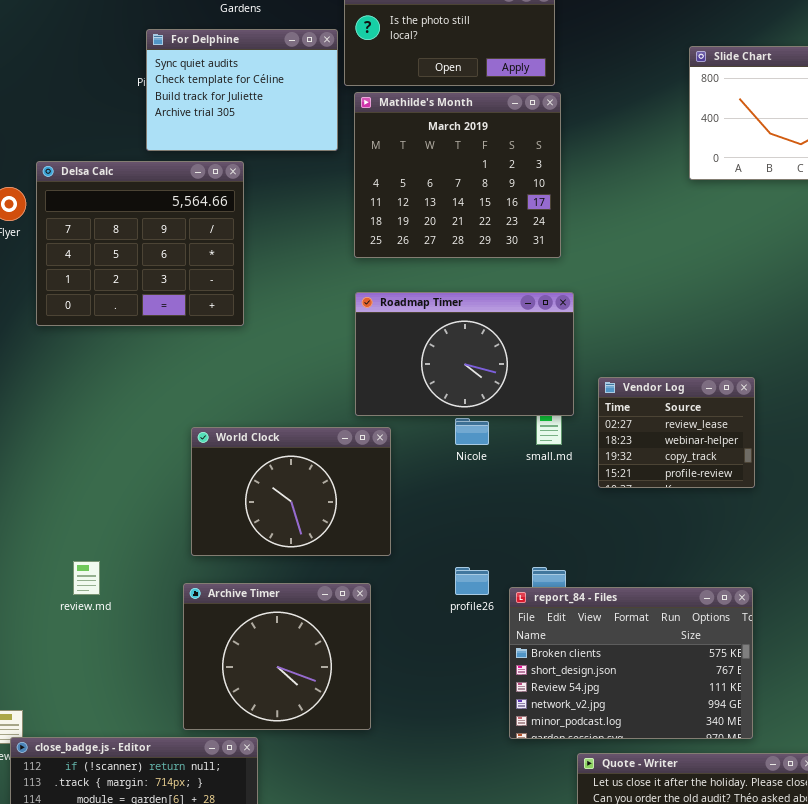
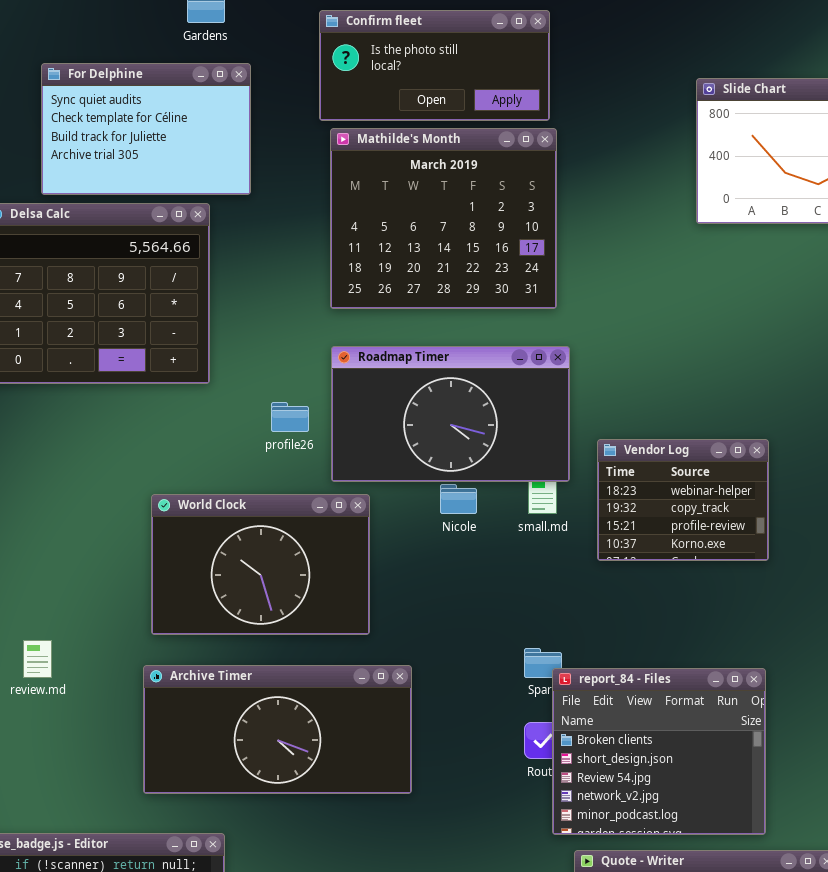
For Delphine: [146,29,338,151] -> [41,63,251,195], moved
Vendor Log: [598,377,755,488] -> [597,439,769,561], scrolled down 1 row
profile26: [455,567,489,595] -> [271,402,309,432], moved
Archive Timer: [183,583,371,730] -> [143,665,412,794], resized
report_84 - Files: [509,587,753,739] -> [552,668,766,835], resized

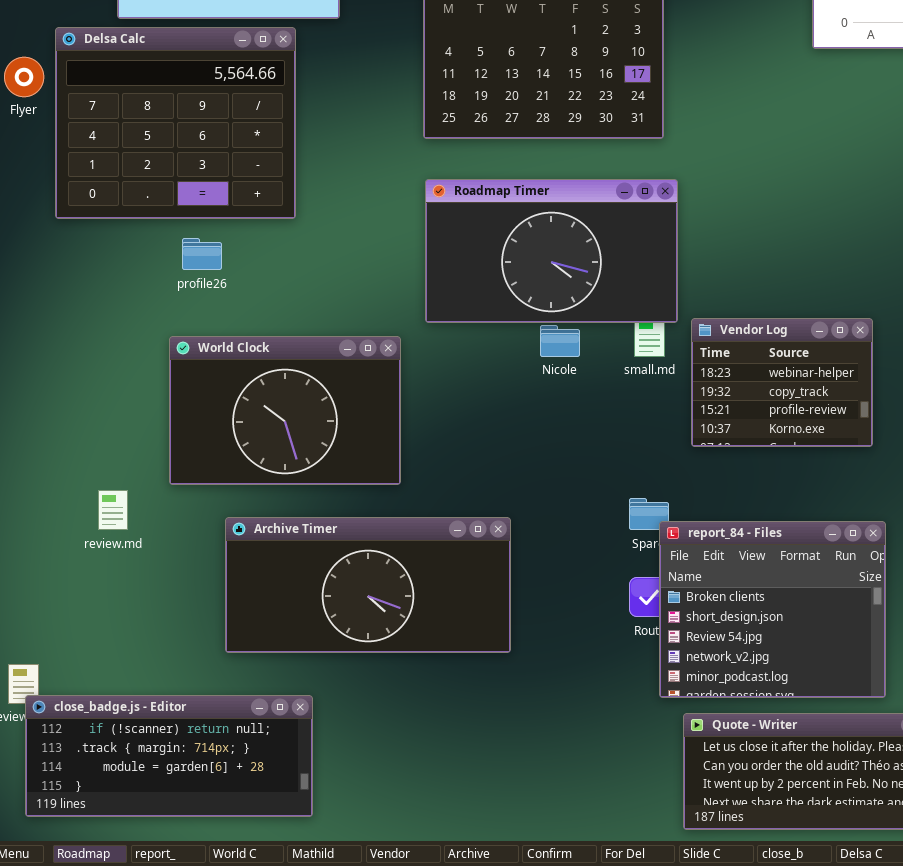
profile26: [271,402,309,432] -> [182,238,222,270], moved
Vendor Log: [597,439,769,561] -> [691,318,873,447], moved
World Clock: [151,494,370,635] -> [169,336,401,485], moved

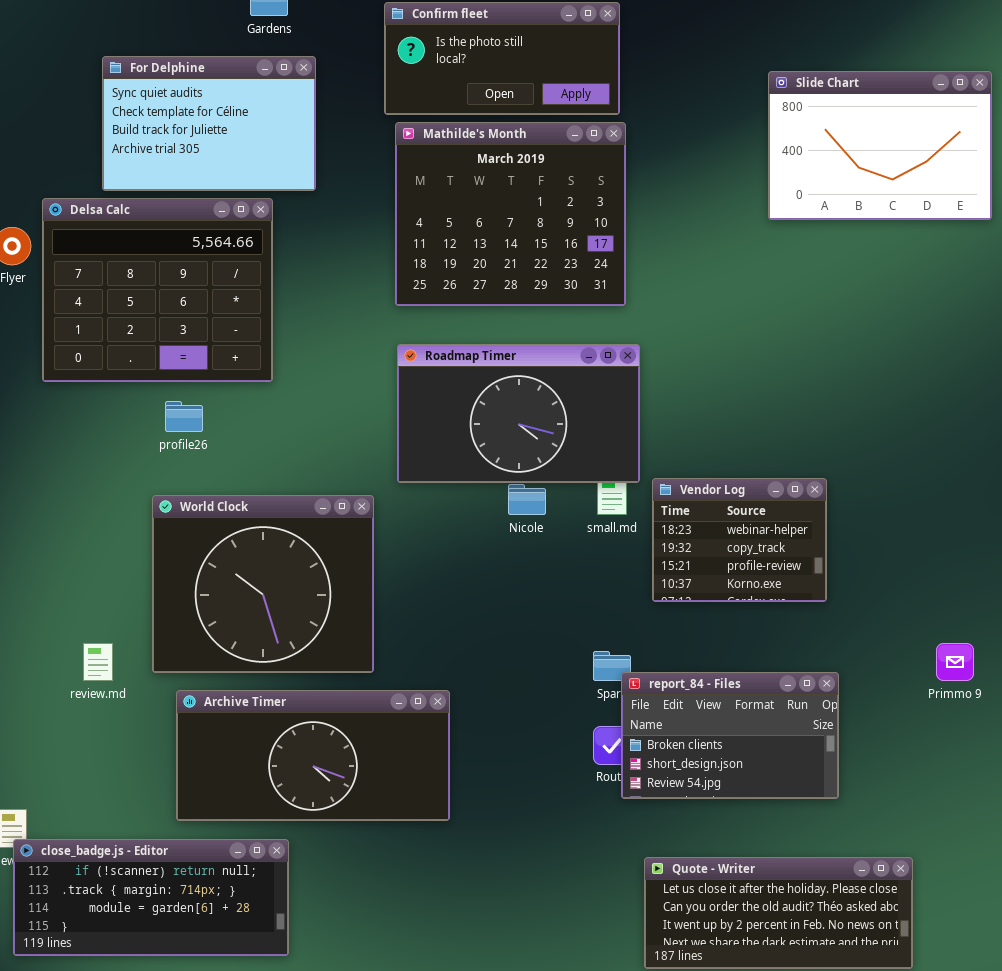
World Clock: [169,336,401,485] -> [152,495,374,673], resized
Archive Timer: [225,517,511,653] -> [176,690,450,821], moved
report_84 - Files: [659,521,886,698] -> [621,672,839,799], resized

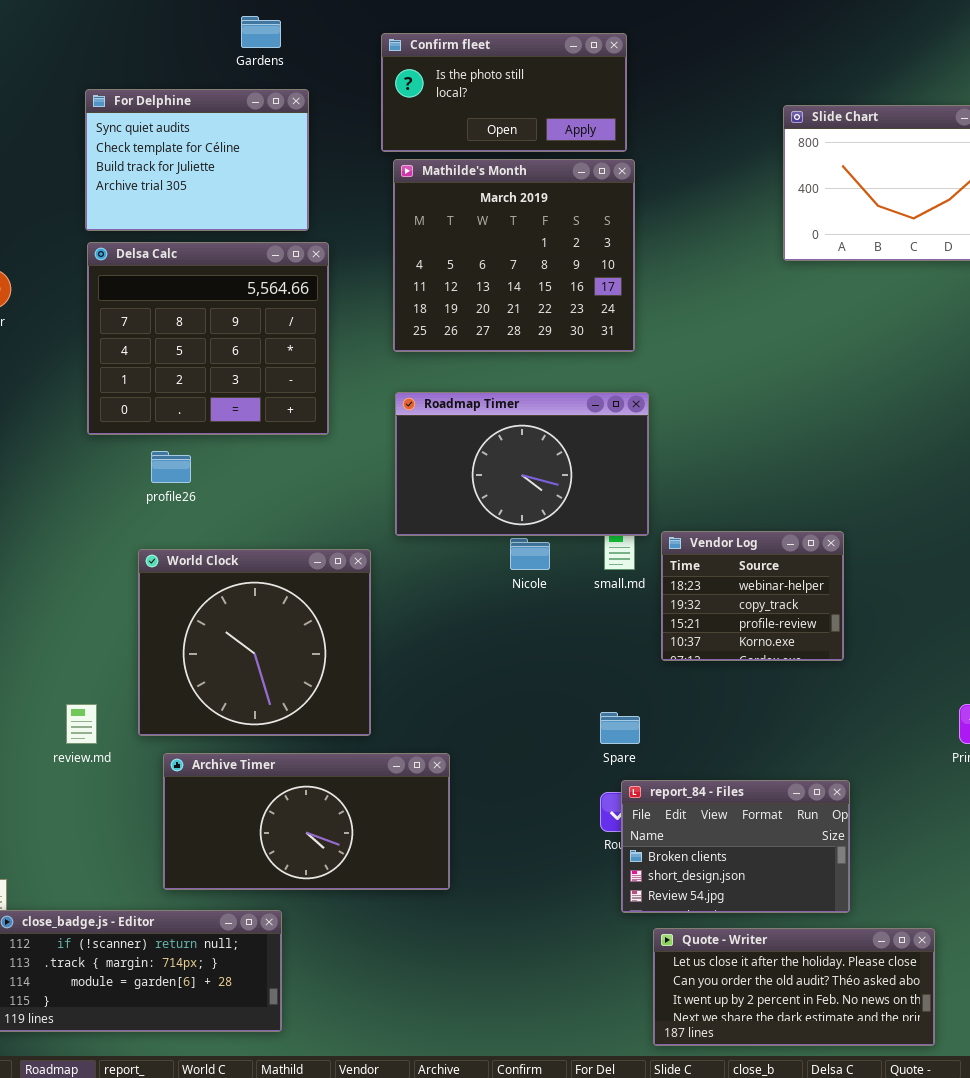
Delsa Calc: [42,198,273,382] -> [87,242,329,435], moved
report_84 - Files: [621,672,839,799] -> [621,780,850,913], moved

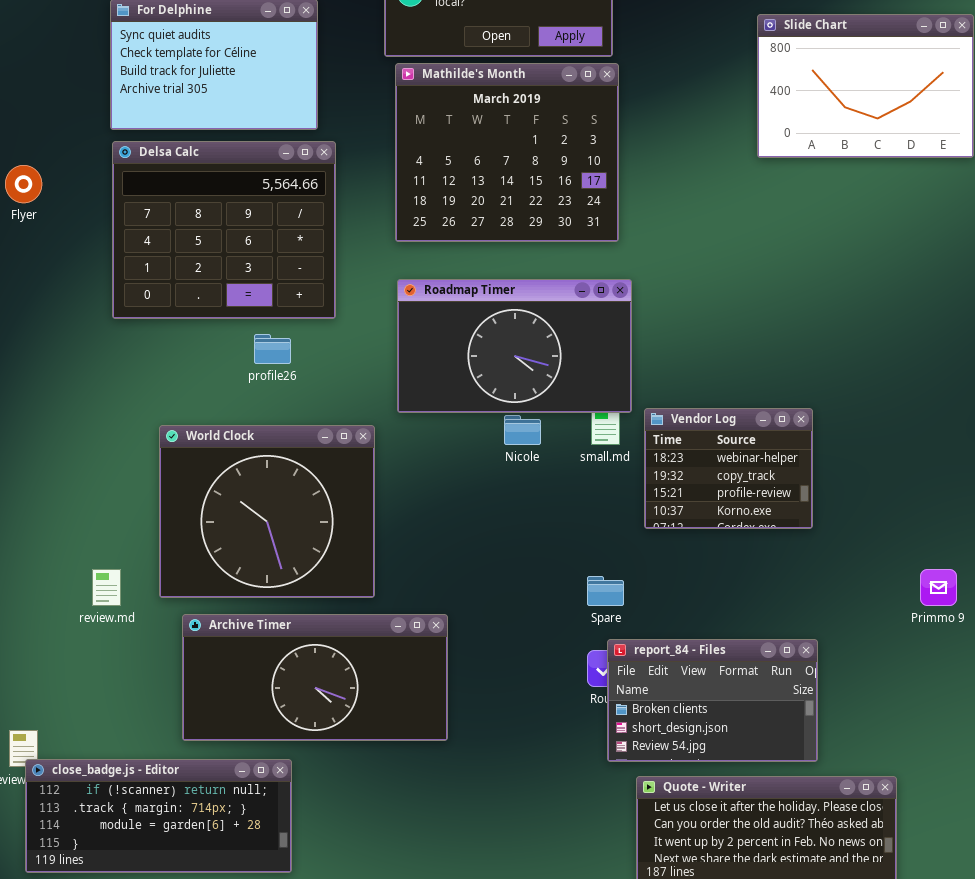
profile26: [151,451,191,483] -> [254,334,291,364], moved

